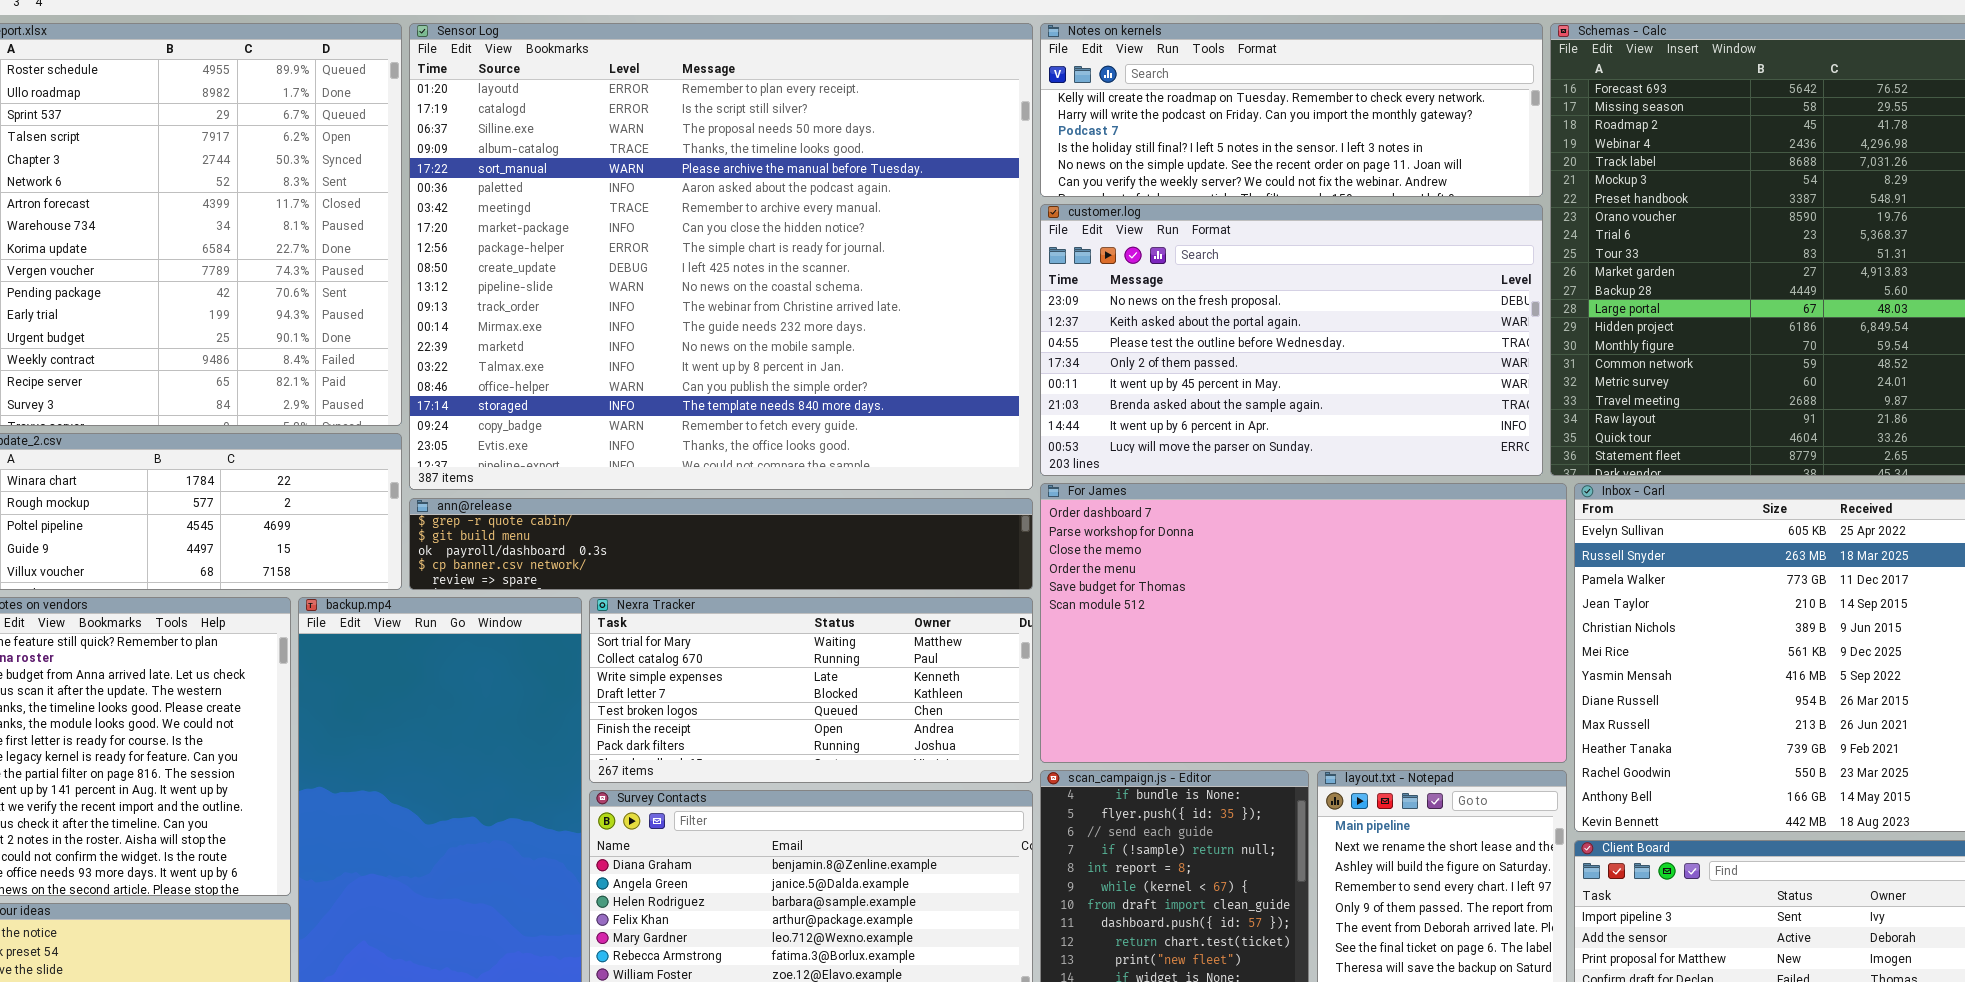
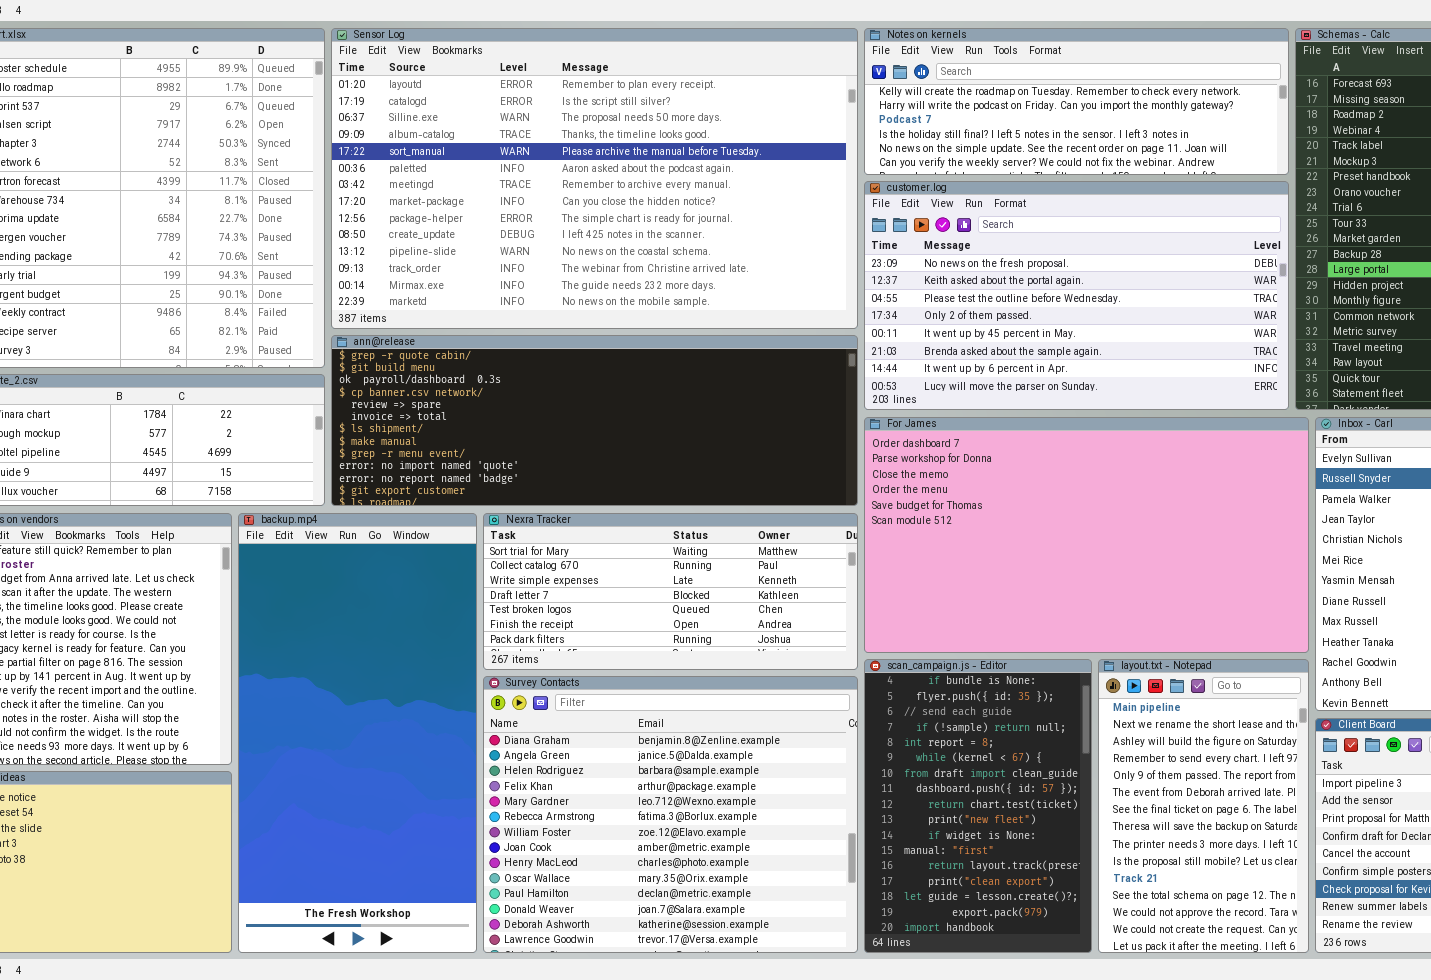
Sensor Log: [409,23,1033,490] -> [331,28,858,329], resized
ann@release: [409,498,1033,590] -> [331,335,858,506], resized

